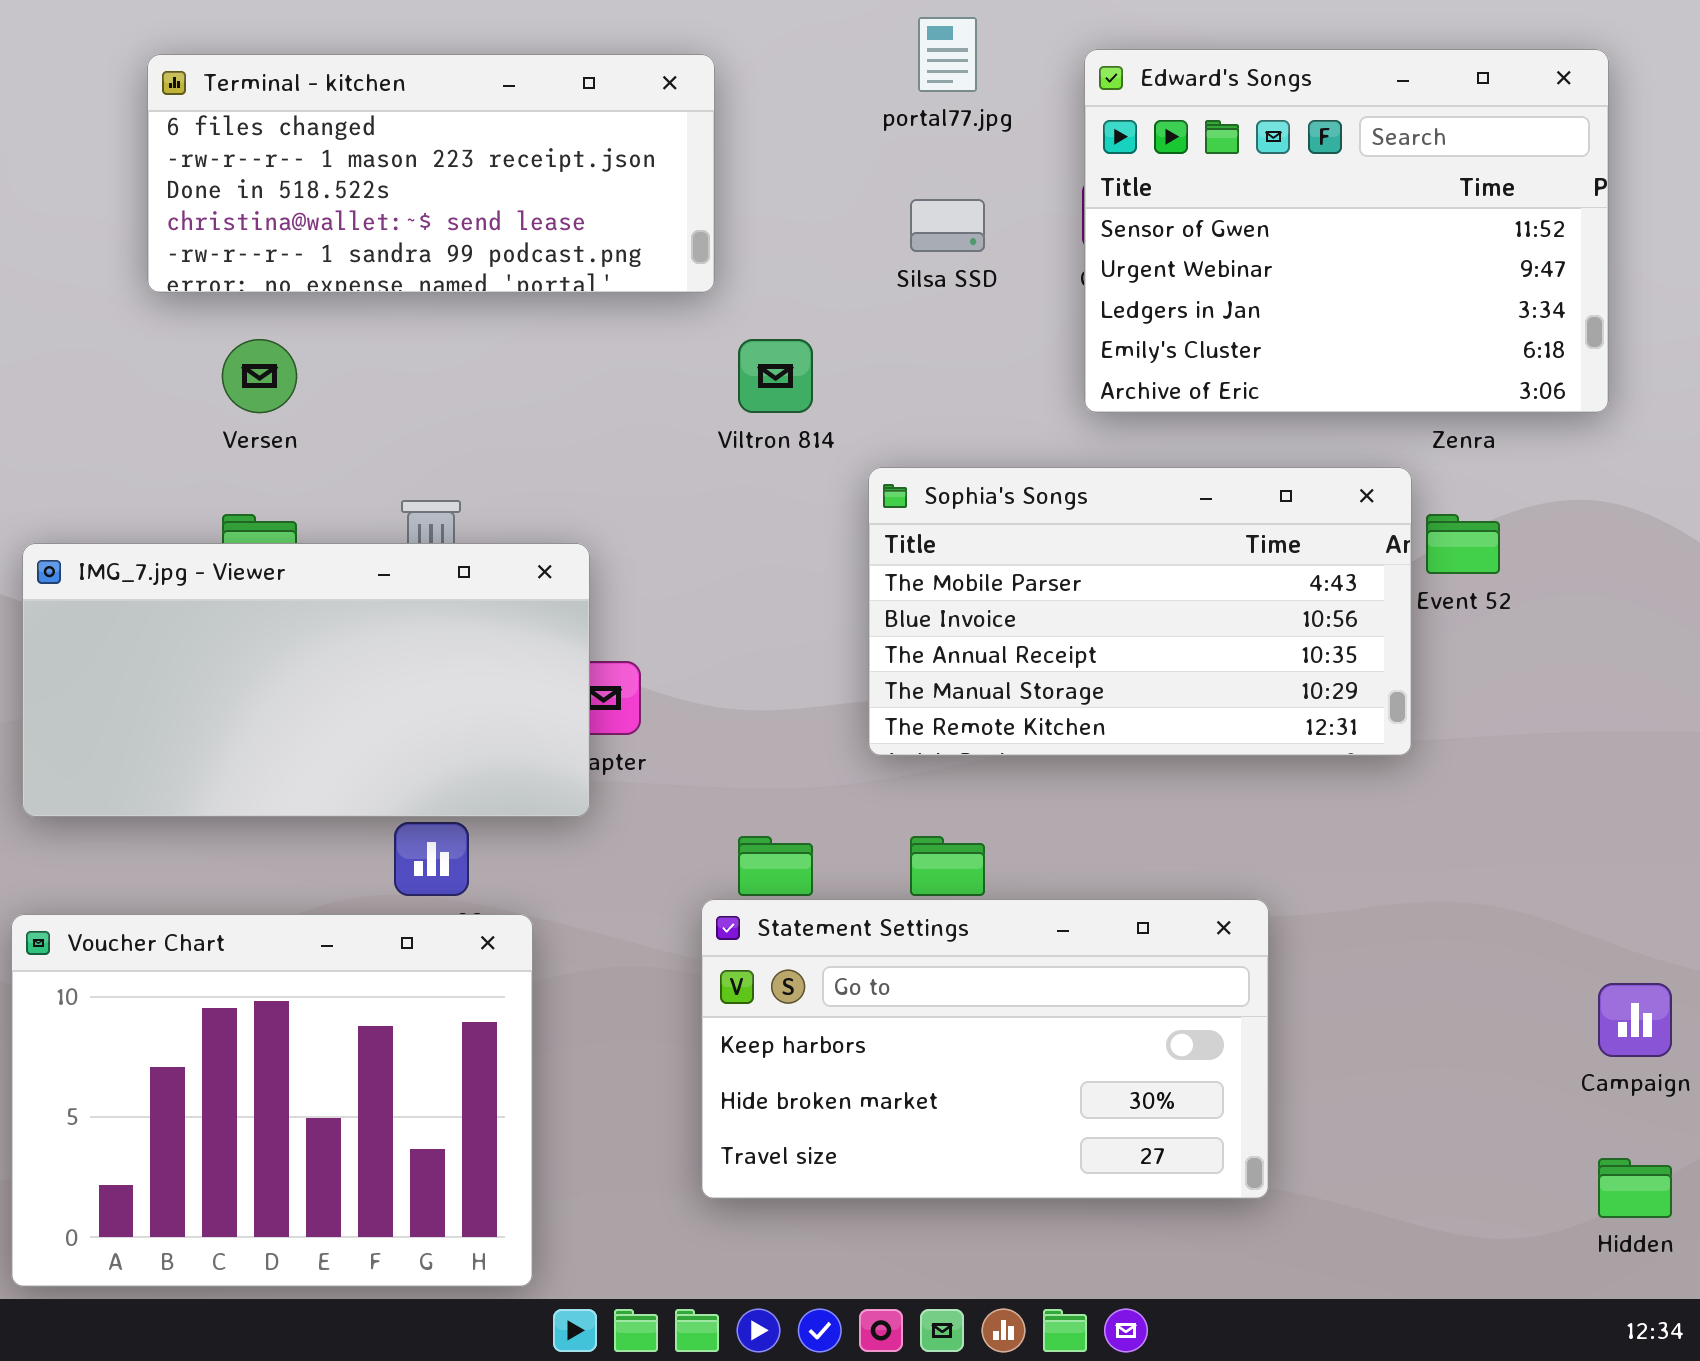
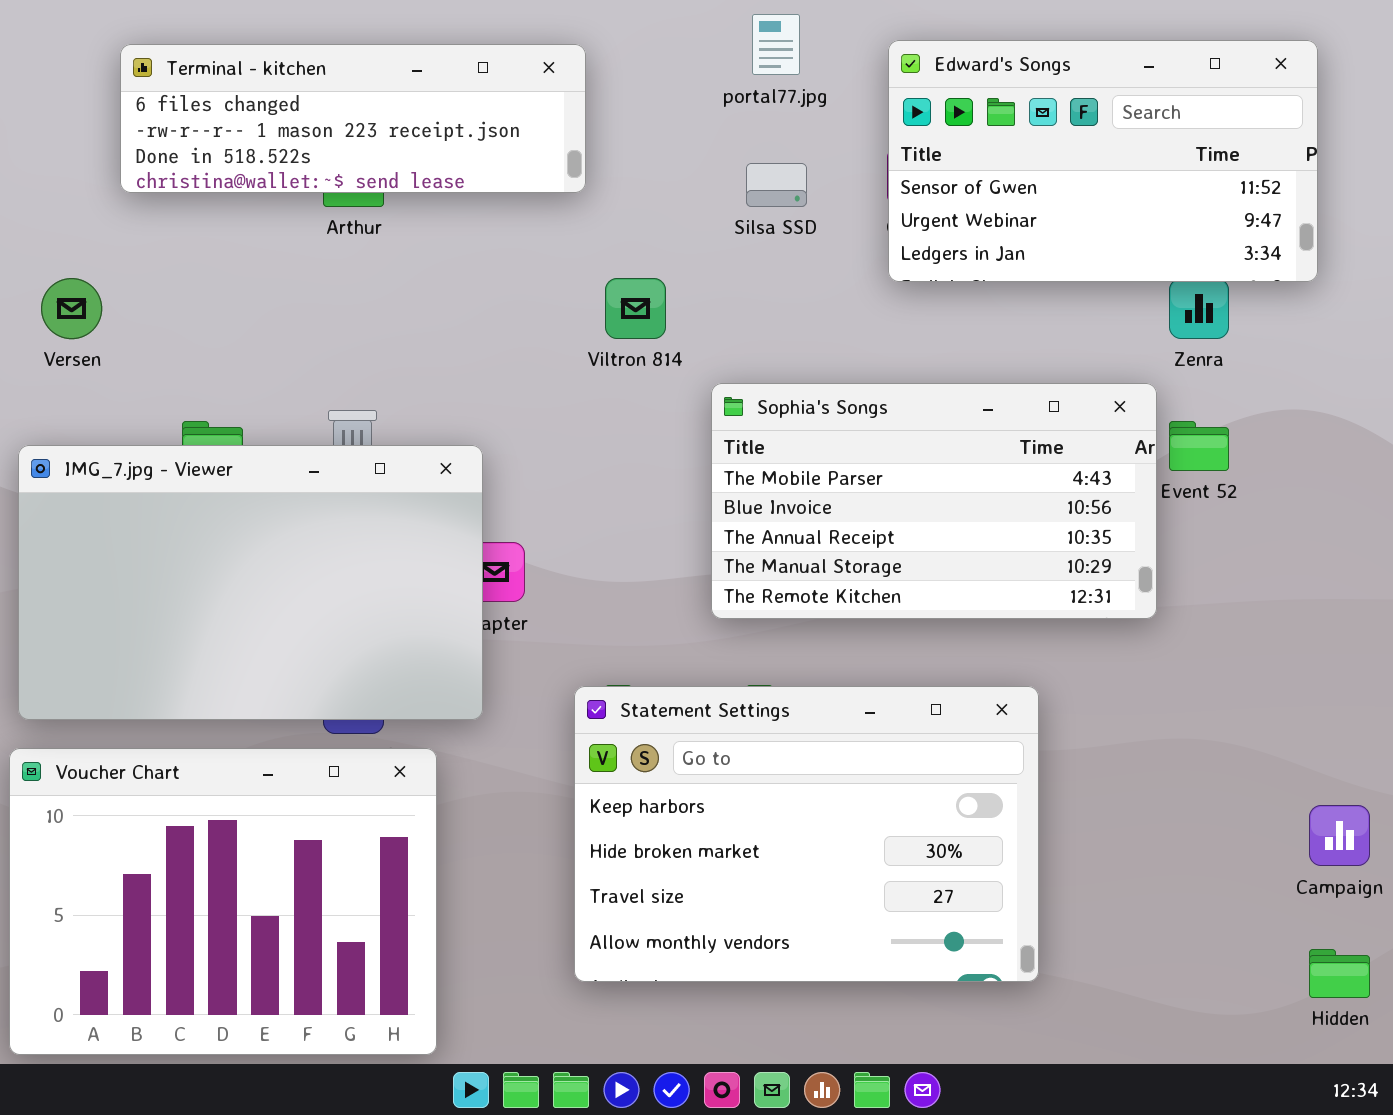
Edward's Songs: [1084,49,1609,413] -> [888,40,1318,282], resized
Terminal - kitchen: [147,54,715,293] -> [120,44,586,193], resized
Versen: [222,339,297,413] -> [41,278,102,339], moved
IMG_7.jpg - Viewer: [22,543,590,817] -> [18,445,483,720], resized
Statement Settings: [701,899,1269,1199] -> [574,686,1039,982], resized

